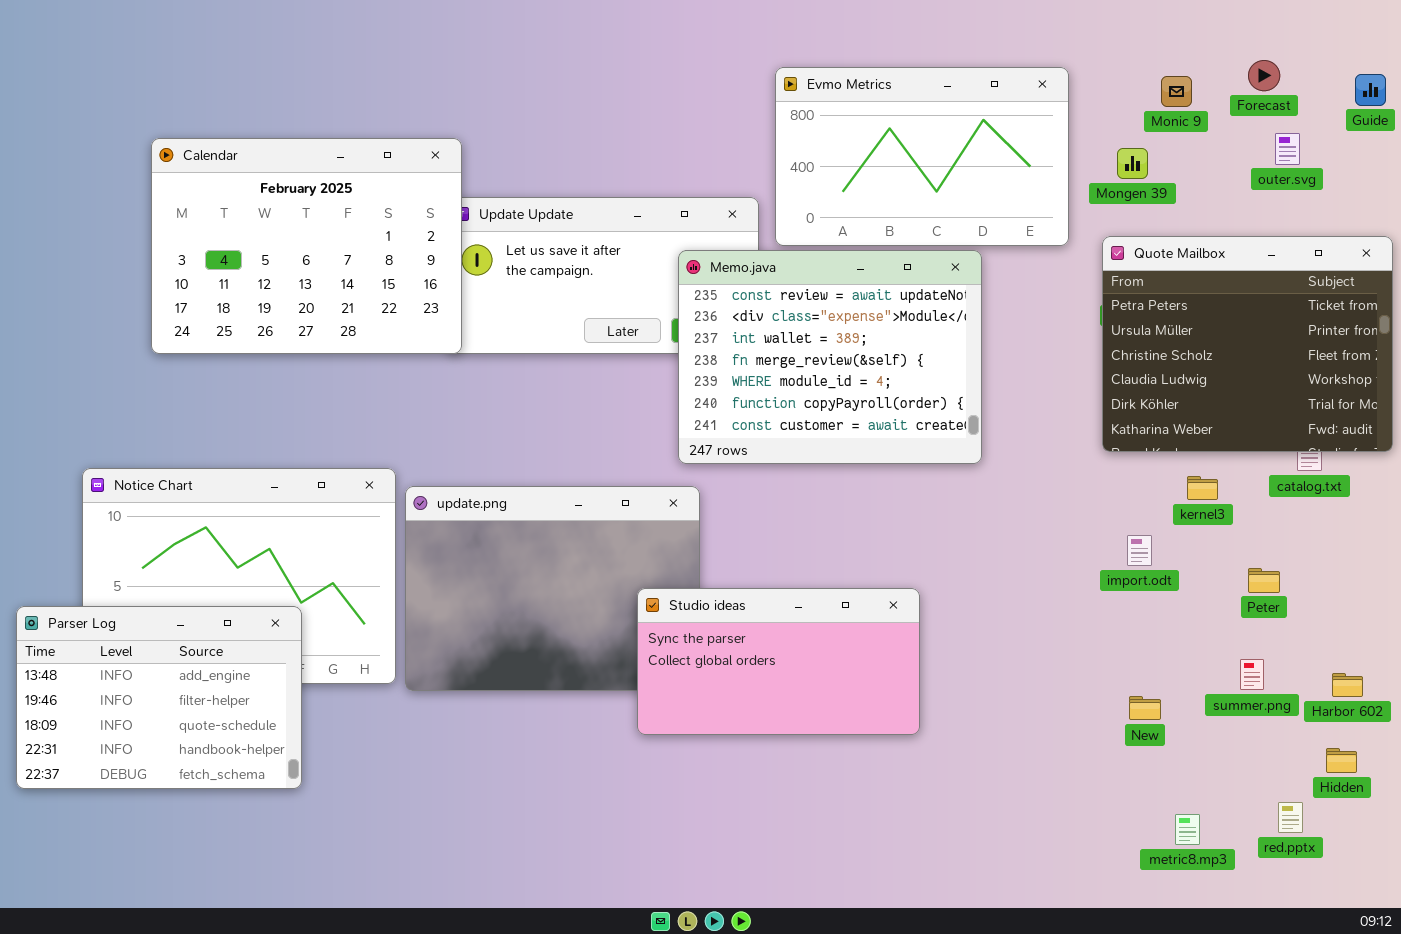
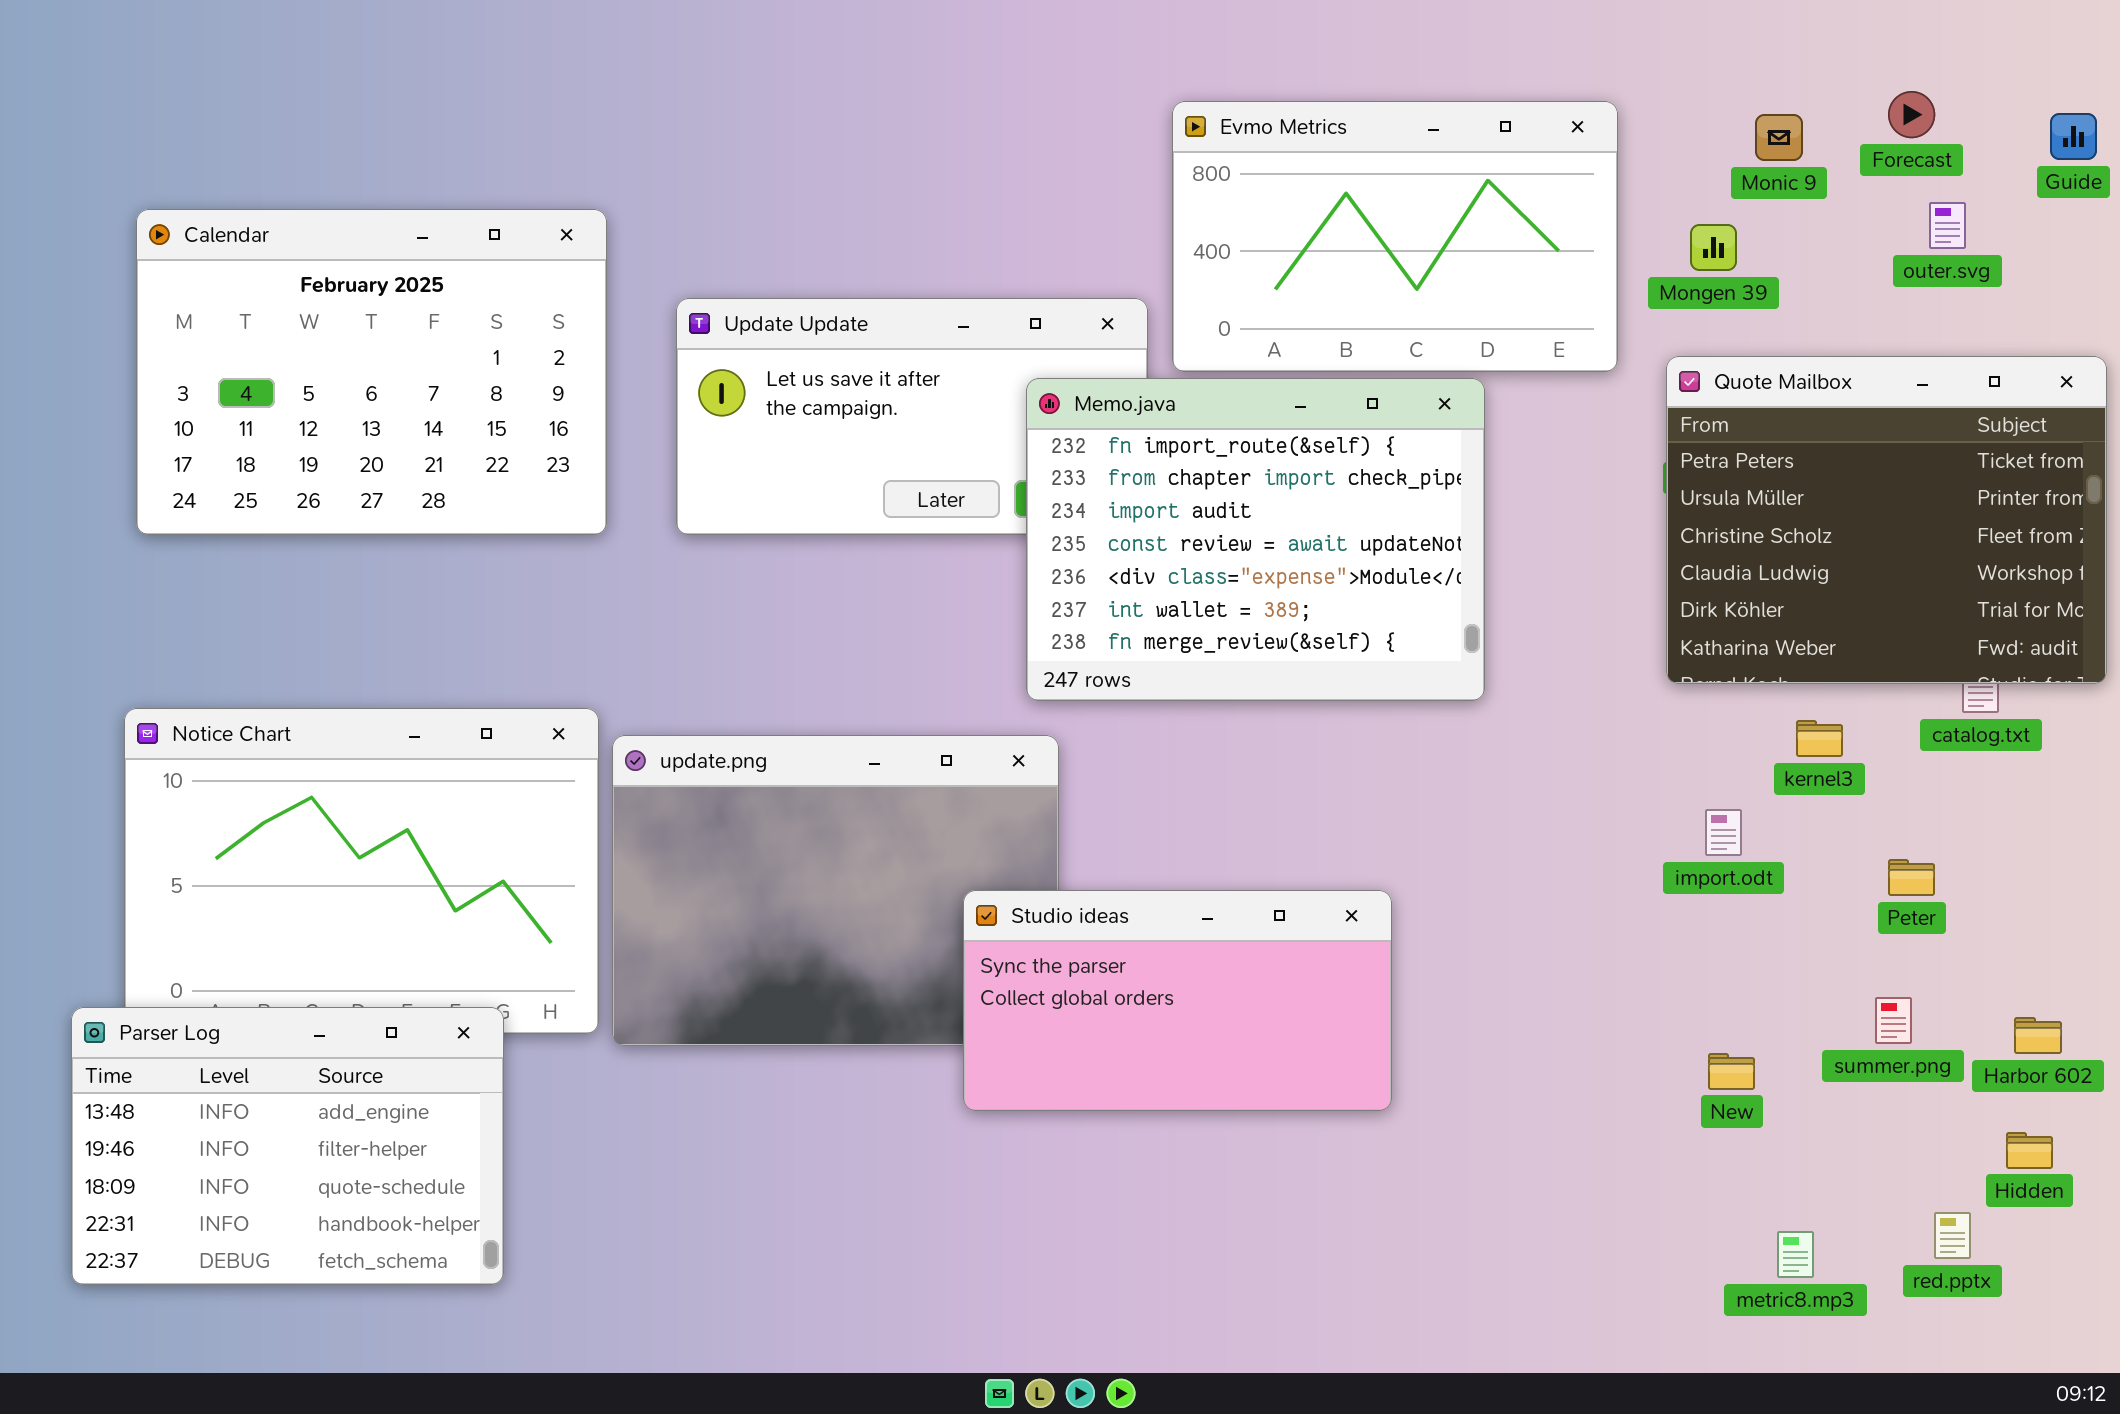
Calendar: [151,138,462,354] -> [136,209,607,535], moved
Memo.java: [678,250,982,464] -> [1026,378,1485,701], scrolled up 3 rows
Parser Log: [16,606,302,789] -> [71,1007,504,1285], moved

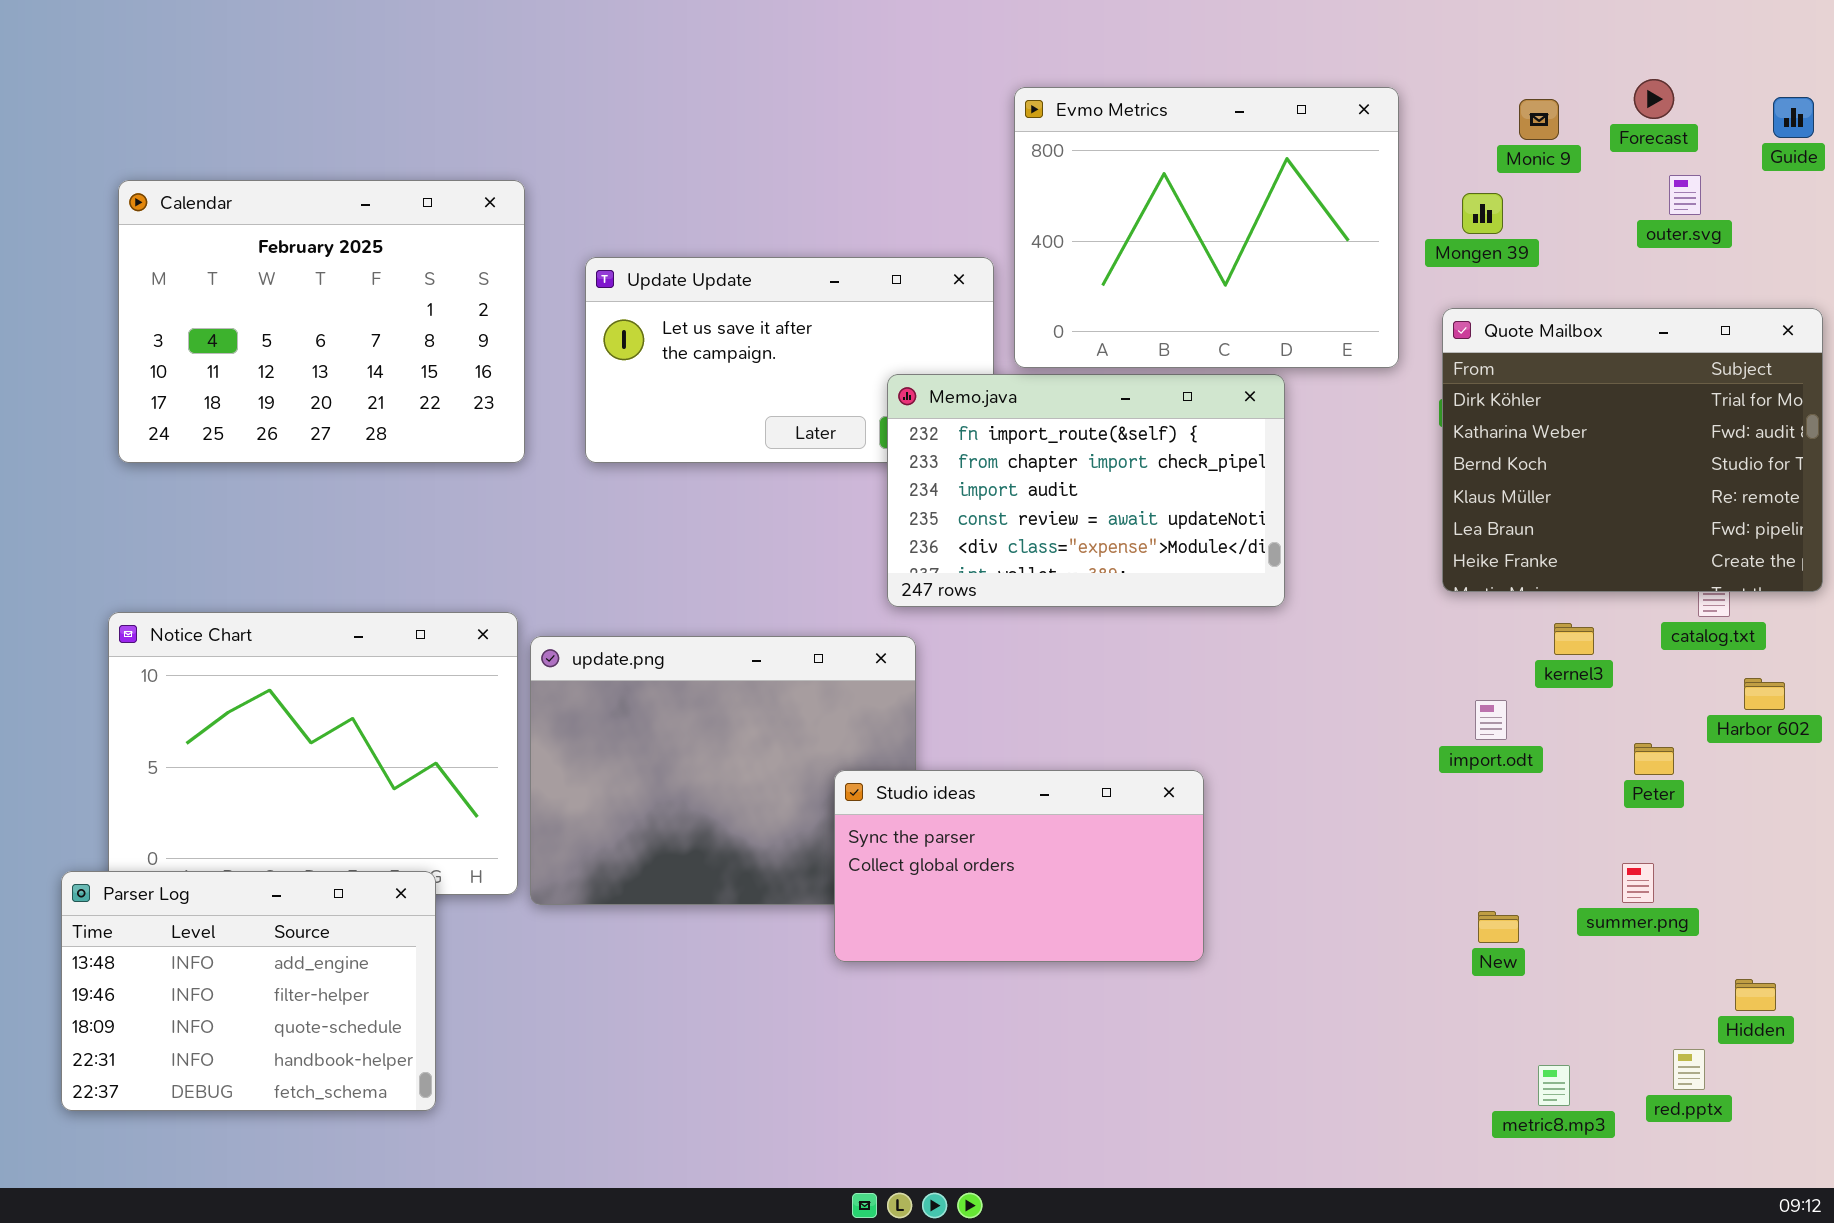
Evmo Metrics: [1172,101,1618,372] -> [1014,87,1399,368], resized
Quote Mailbox: [1666,356,2107,684] -> [1442,308,1823,592], scrolled down 4 rows
Memo.java: [1026,378,1485,701] -> [887,374,1285,607], resized
Harbor 602: [2014,1017,2062,1054] -> [1744,678,1785,710], moved

